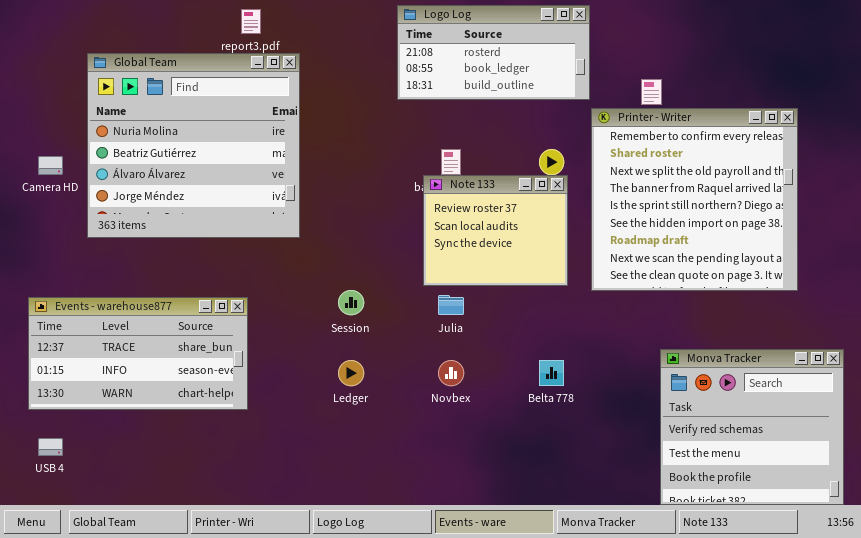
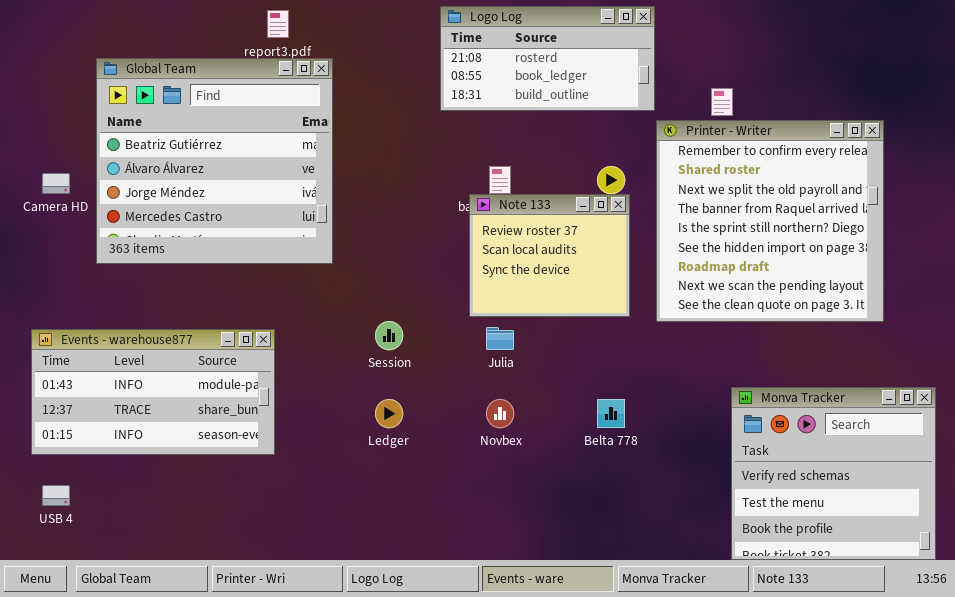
Global Team: [87,53,300,238] -> [96,58,333,264], scrolled down 1 row
Events - warehouse877: [28,297,248,410] -> [31,329,275,455], scrolled up 1 row

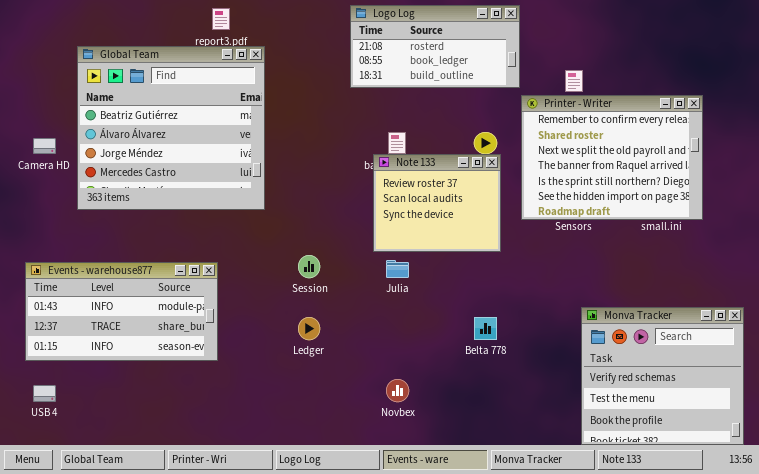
Printer - Writer: [656,120,884,322] -> [521,95,703,220], resized
Novbex: [486,399,514,428] -> [386,379,409,402], moved

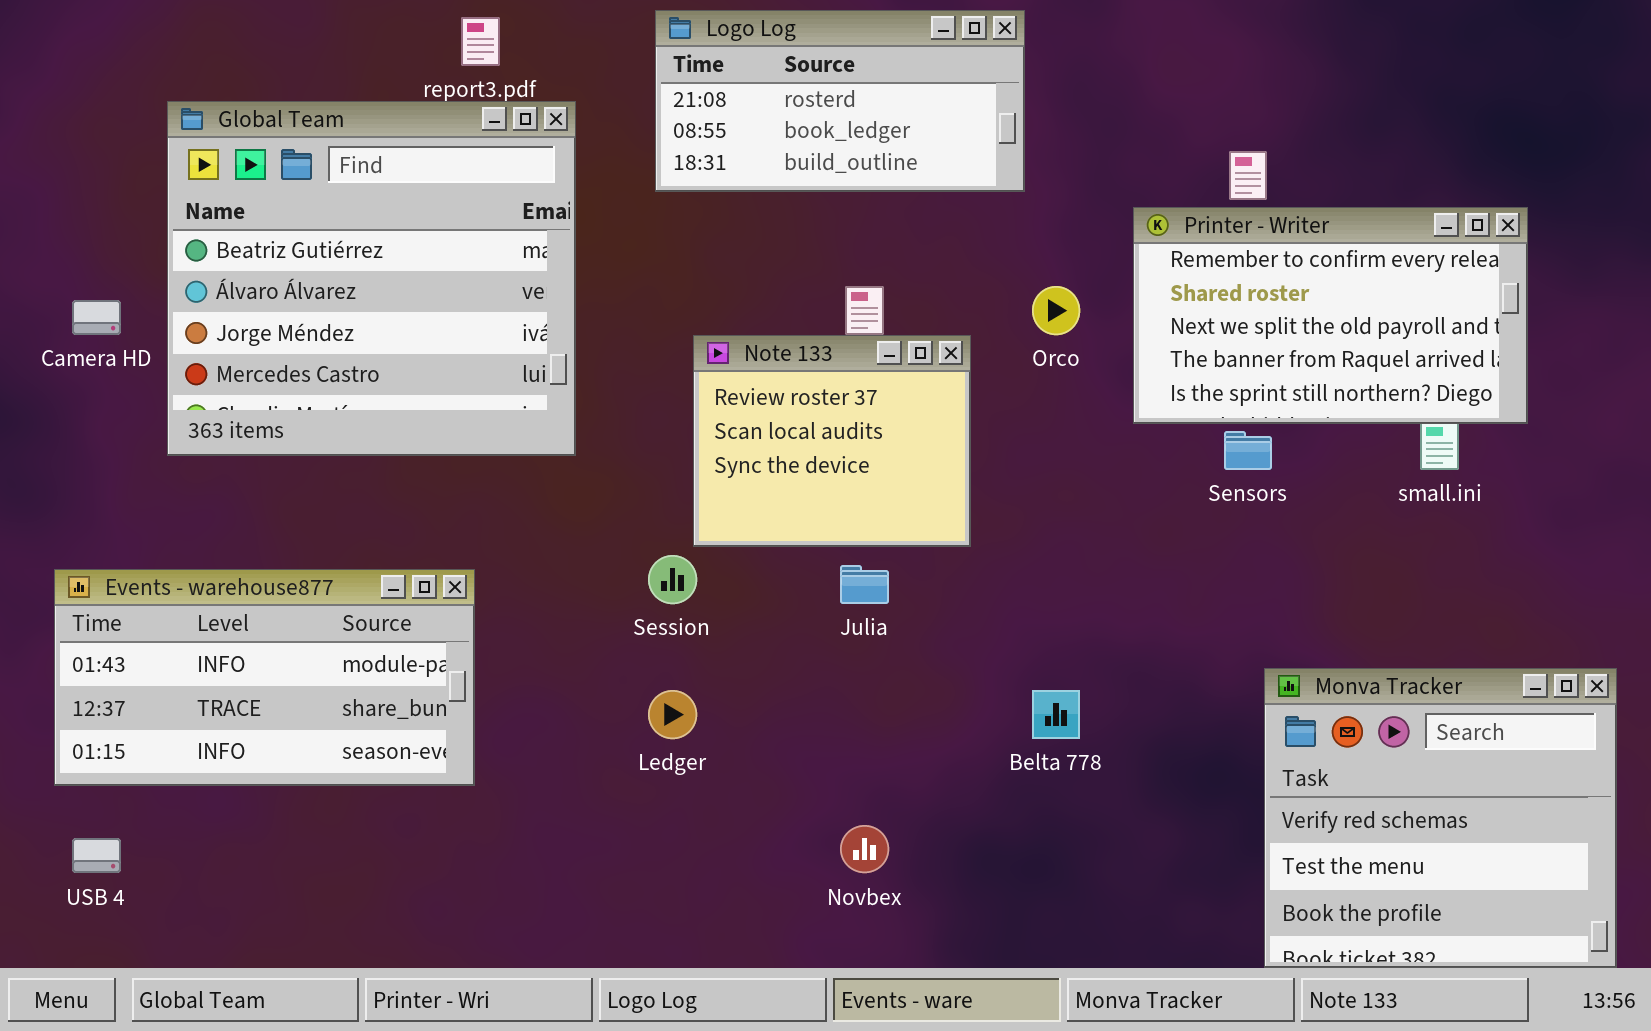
Logo Log: [350,5,520,88] -> [655,10,1025,192], moved
Printer - Writer: [521,95,703,220] -> [1133,207,1528,424], resized
Note 133: [373,154,501,252] -> [693,335,971,547], moved

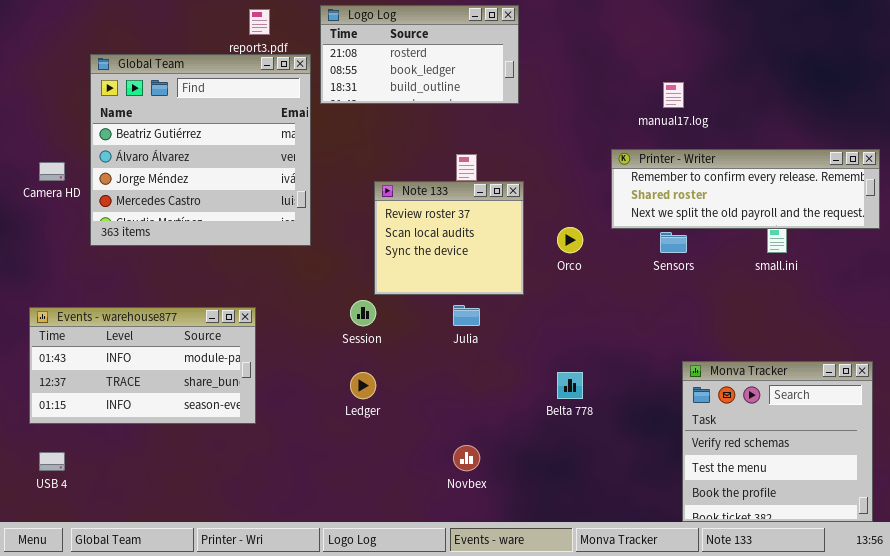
Logo Log: [655,10,1025,192] -> [320,5,519,104], moved
Printer - Writer: [1133,207,1528,424] -> [611,149,880,229], resized
Orco: [1032,286,1080,335] -> [557,227,583,253], moved

